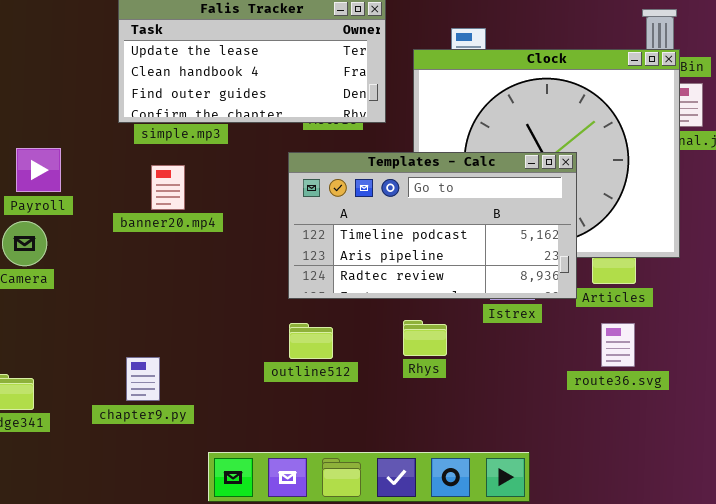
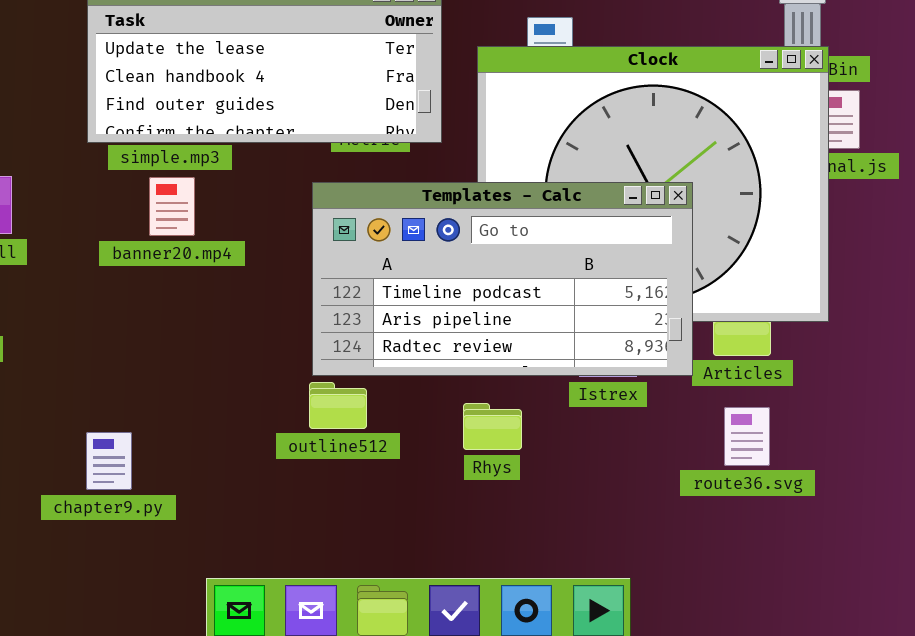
banner20.mp4: [151,165,185,210] -> [149,177,195,236], moved
outline512: [289,323,333,359] -> [309,382,367,429], moved
chapter9.py: [126,357,160,401] -> [86,432,132,490], moved

